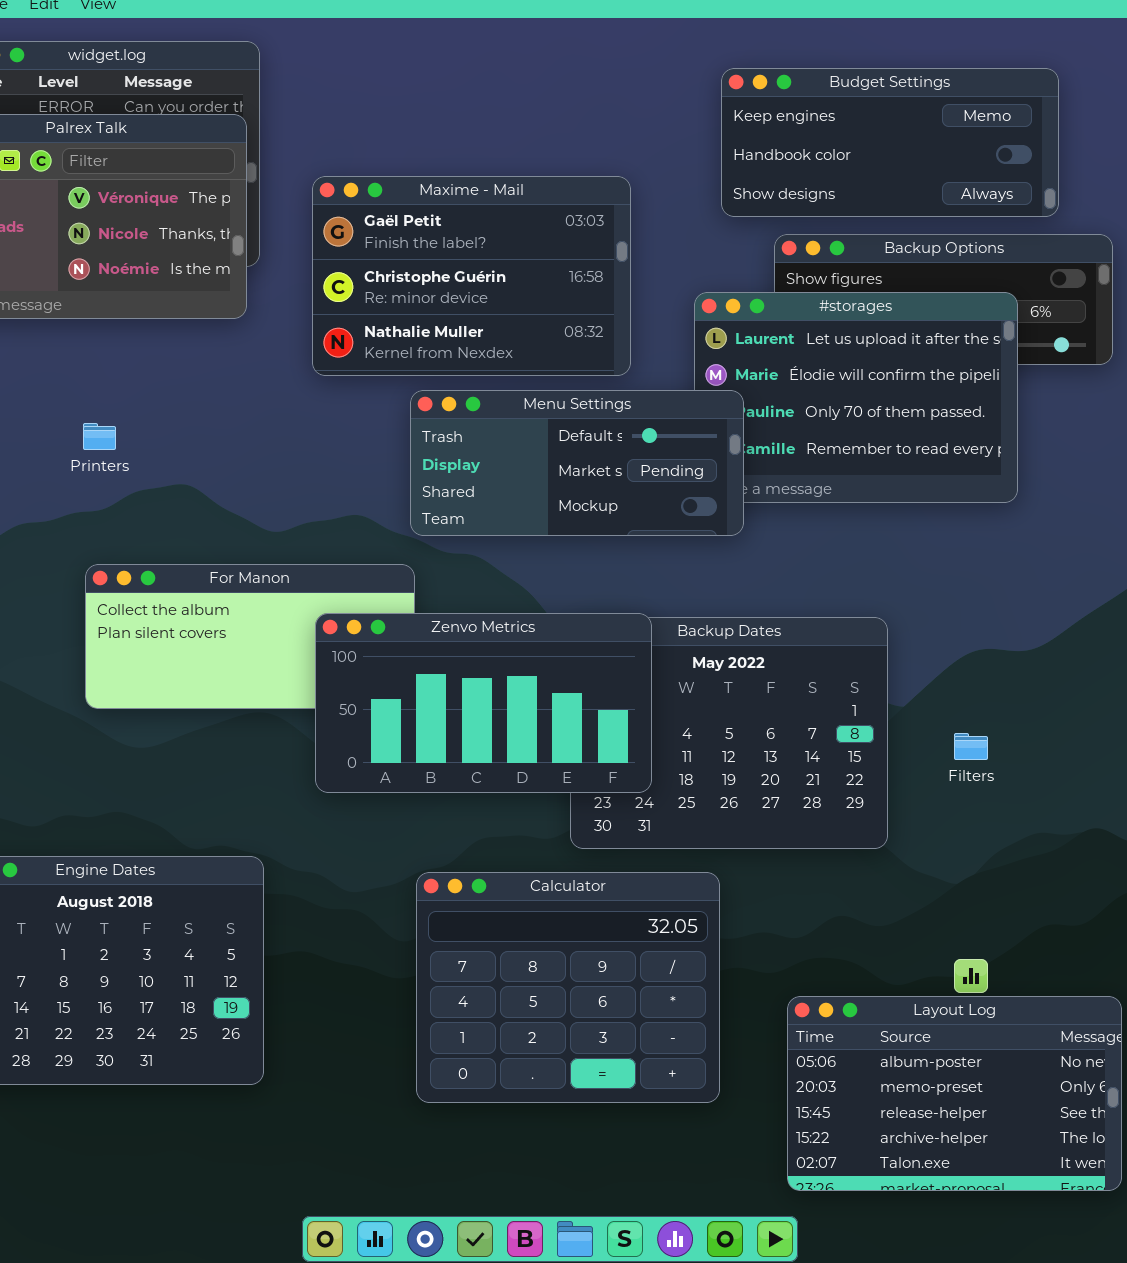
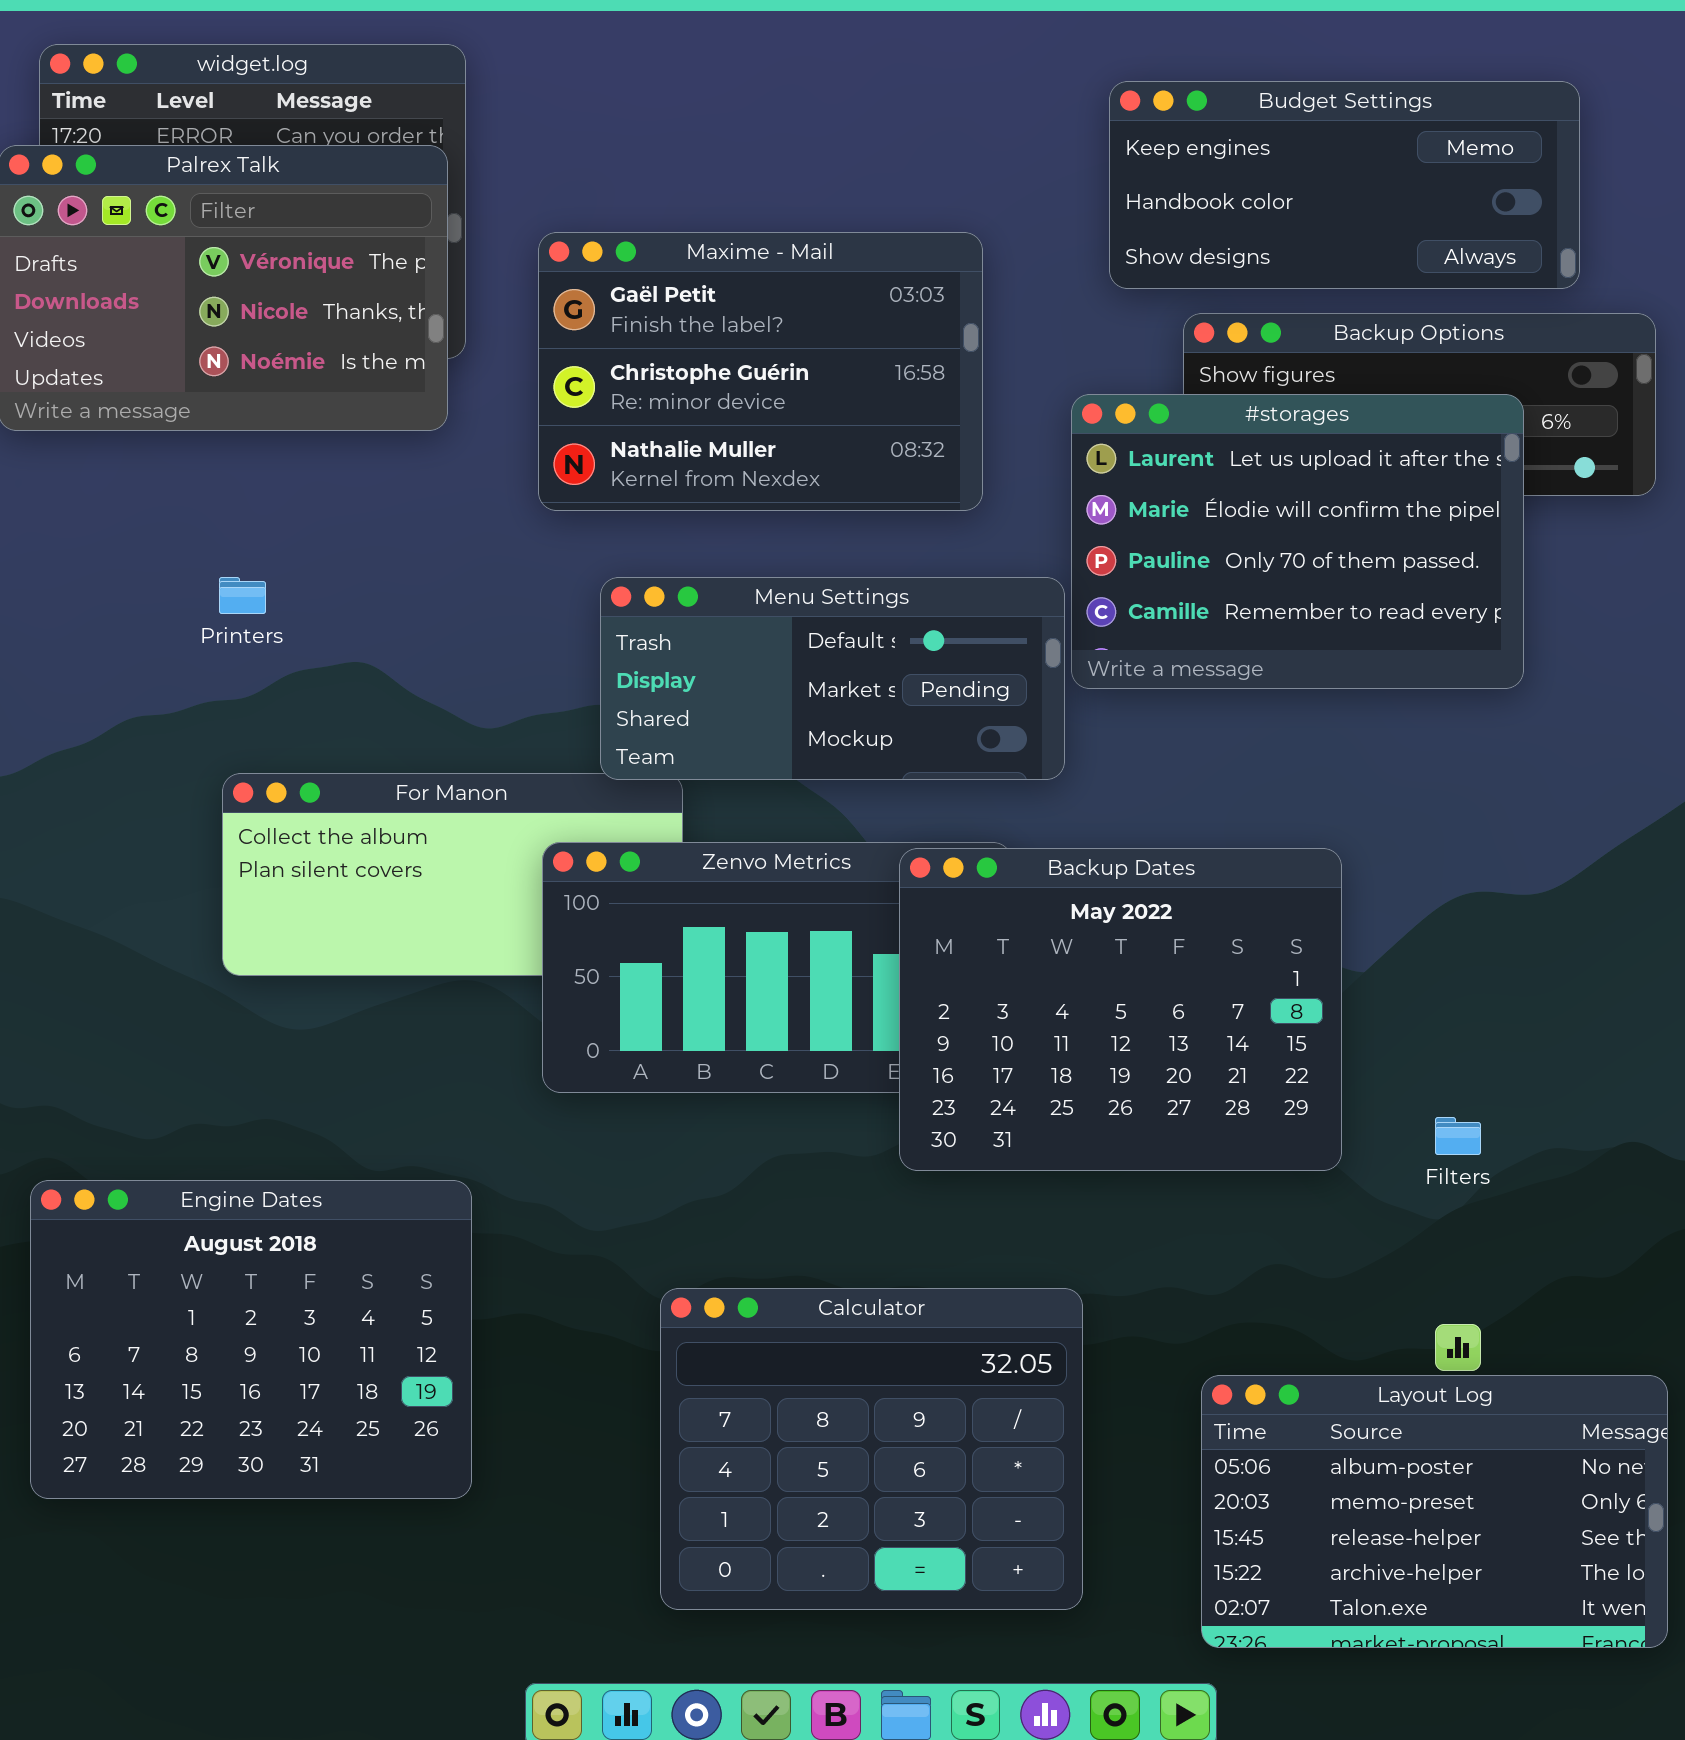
Menu Settings: [410,390,744,536] -> [600,577,1065,780], moved
Backup Dates: [570,617,888,849] -> [899,848,1342,1171], raised
Filters: [954,733,988,760] -> [1435,1117,1481,1155], moved
Calculator: [416,872,720,1103] -> [660,1288,1083,1610], moved

